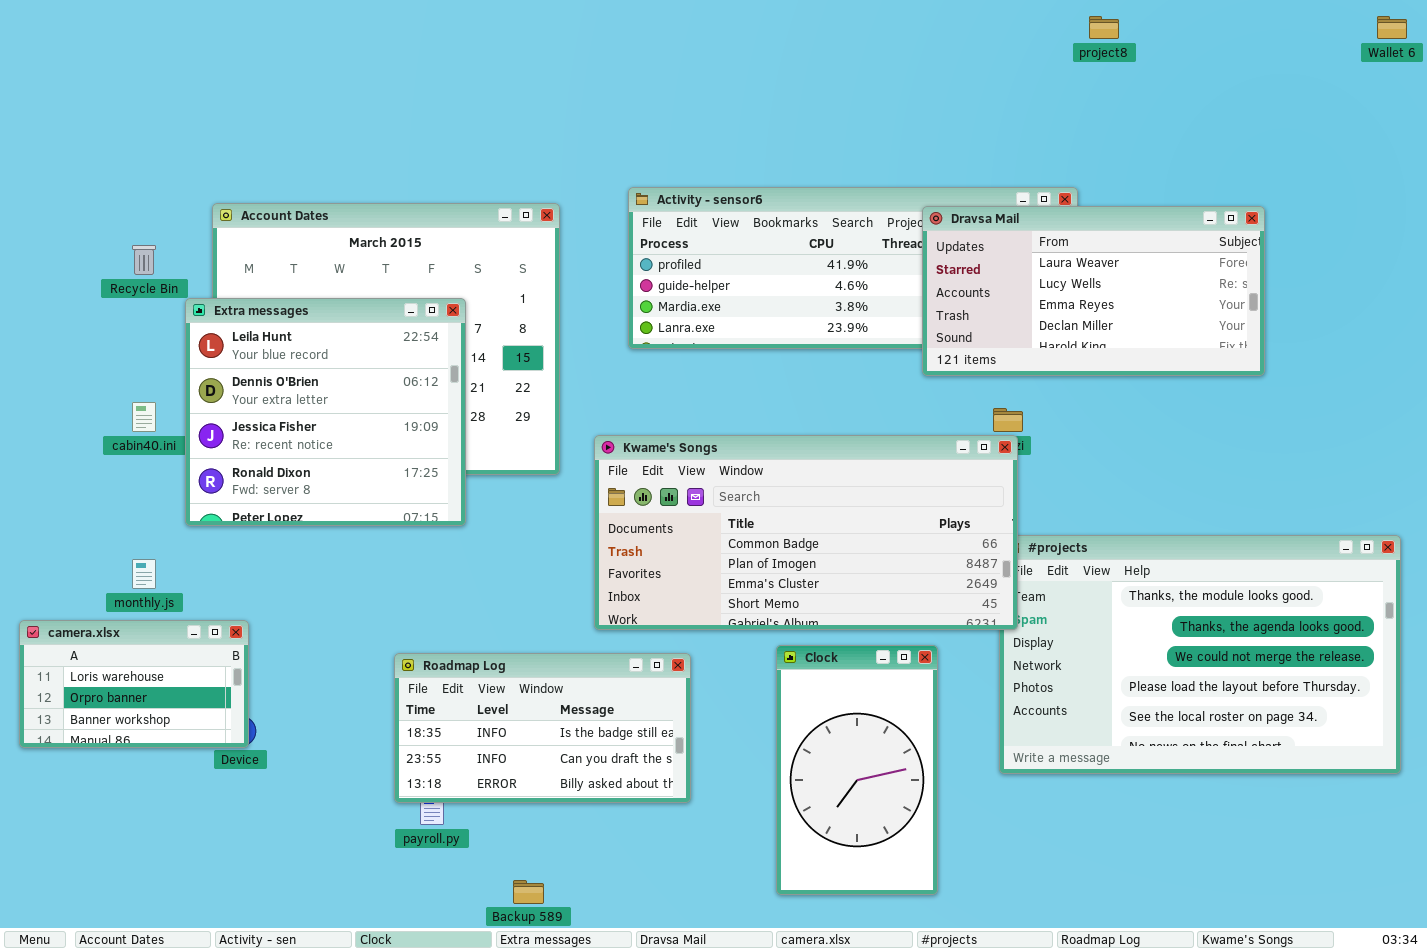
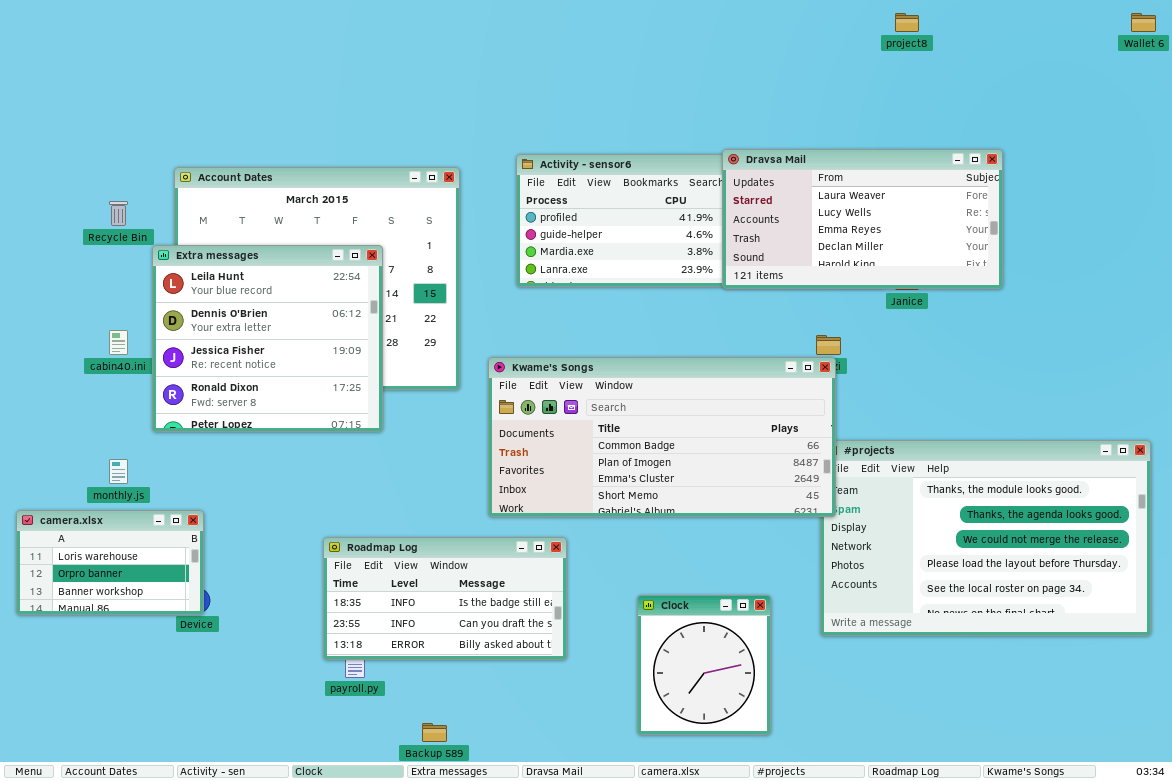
Dravsa Mail: [922,206,1265,376] -> [722,149,1003,289], moved
Clock: [776,645,938,895] -> [637,595,771,735], resized

